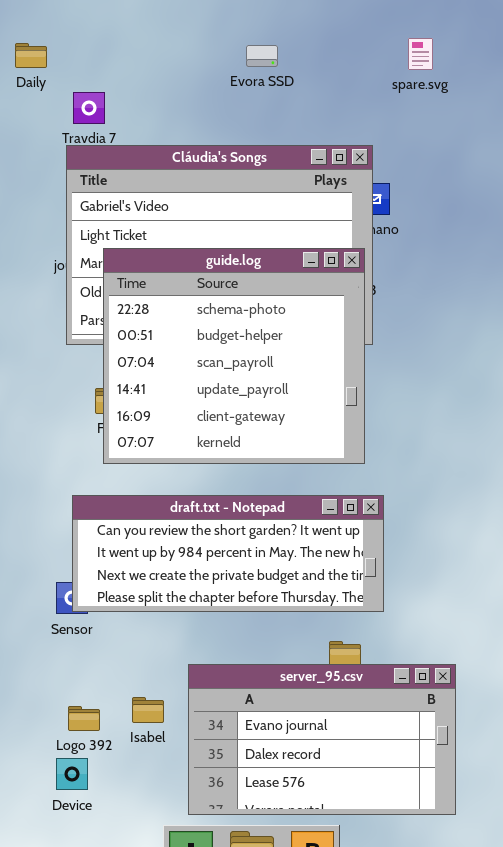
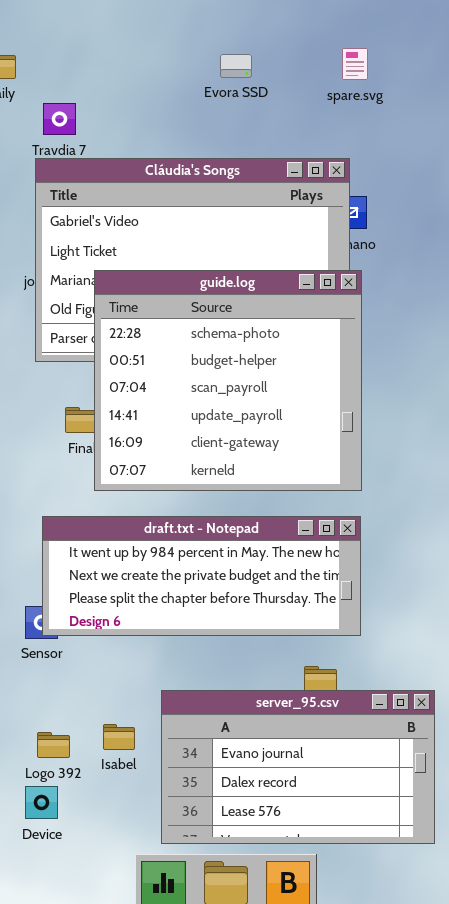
spare.svg: [408,38,433,70] -> [342,48,368,80], moved
guide.log: [103,248,365,464] -> [94,270,362,491], moved
draft.txt - Notepad: [72,495,384,612] -> [42,516,361,636], scrolled down 1 row

